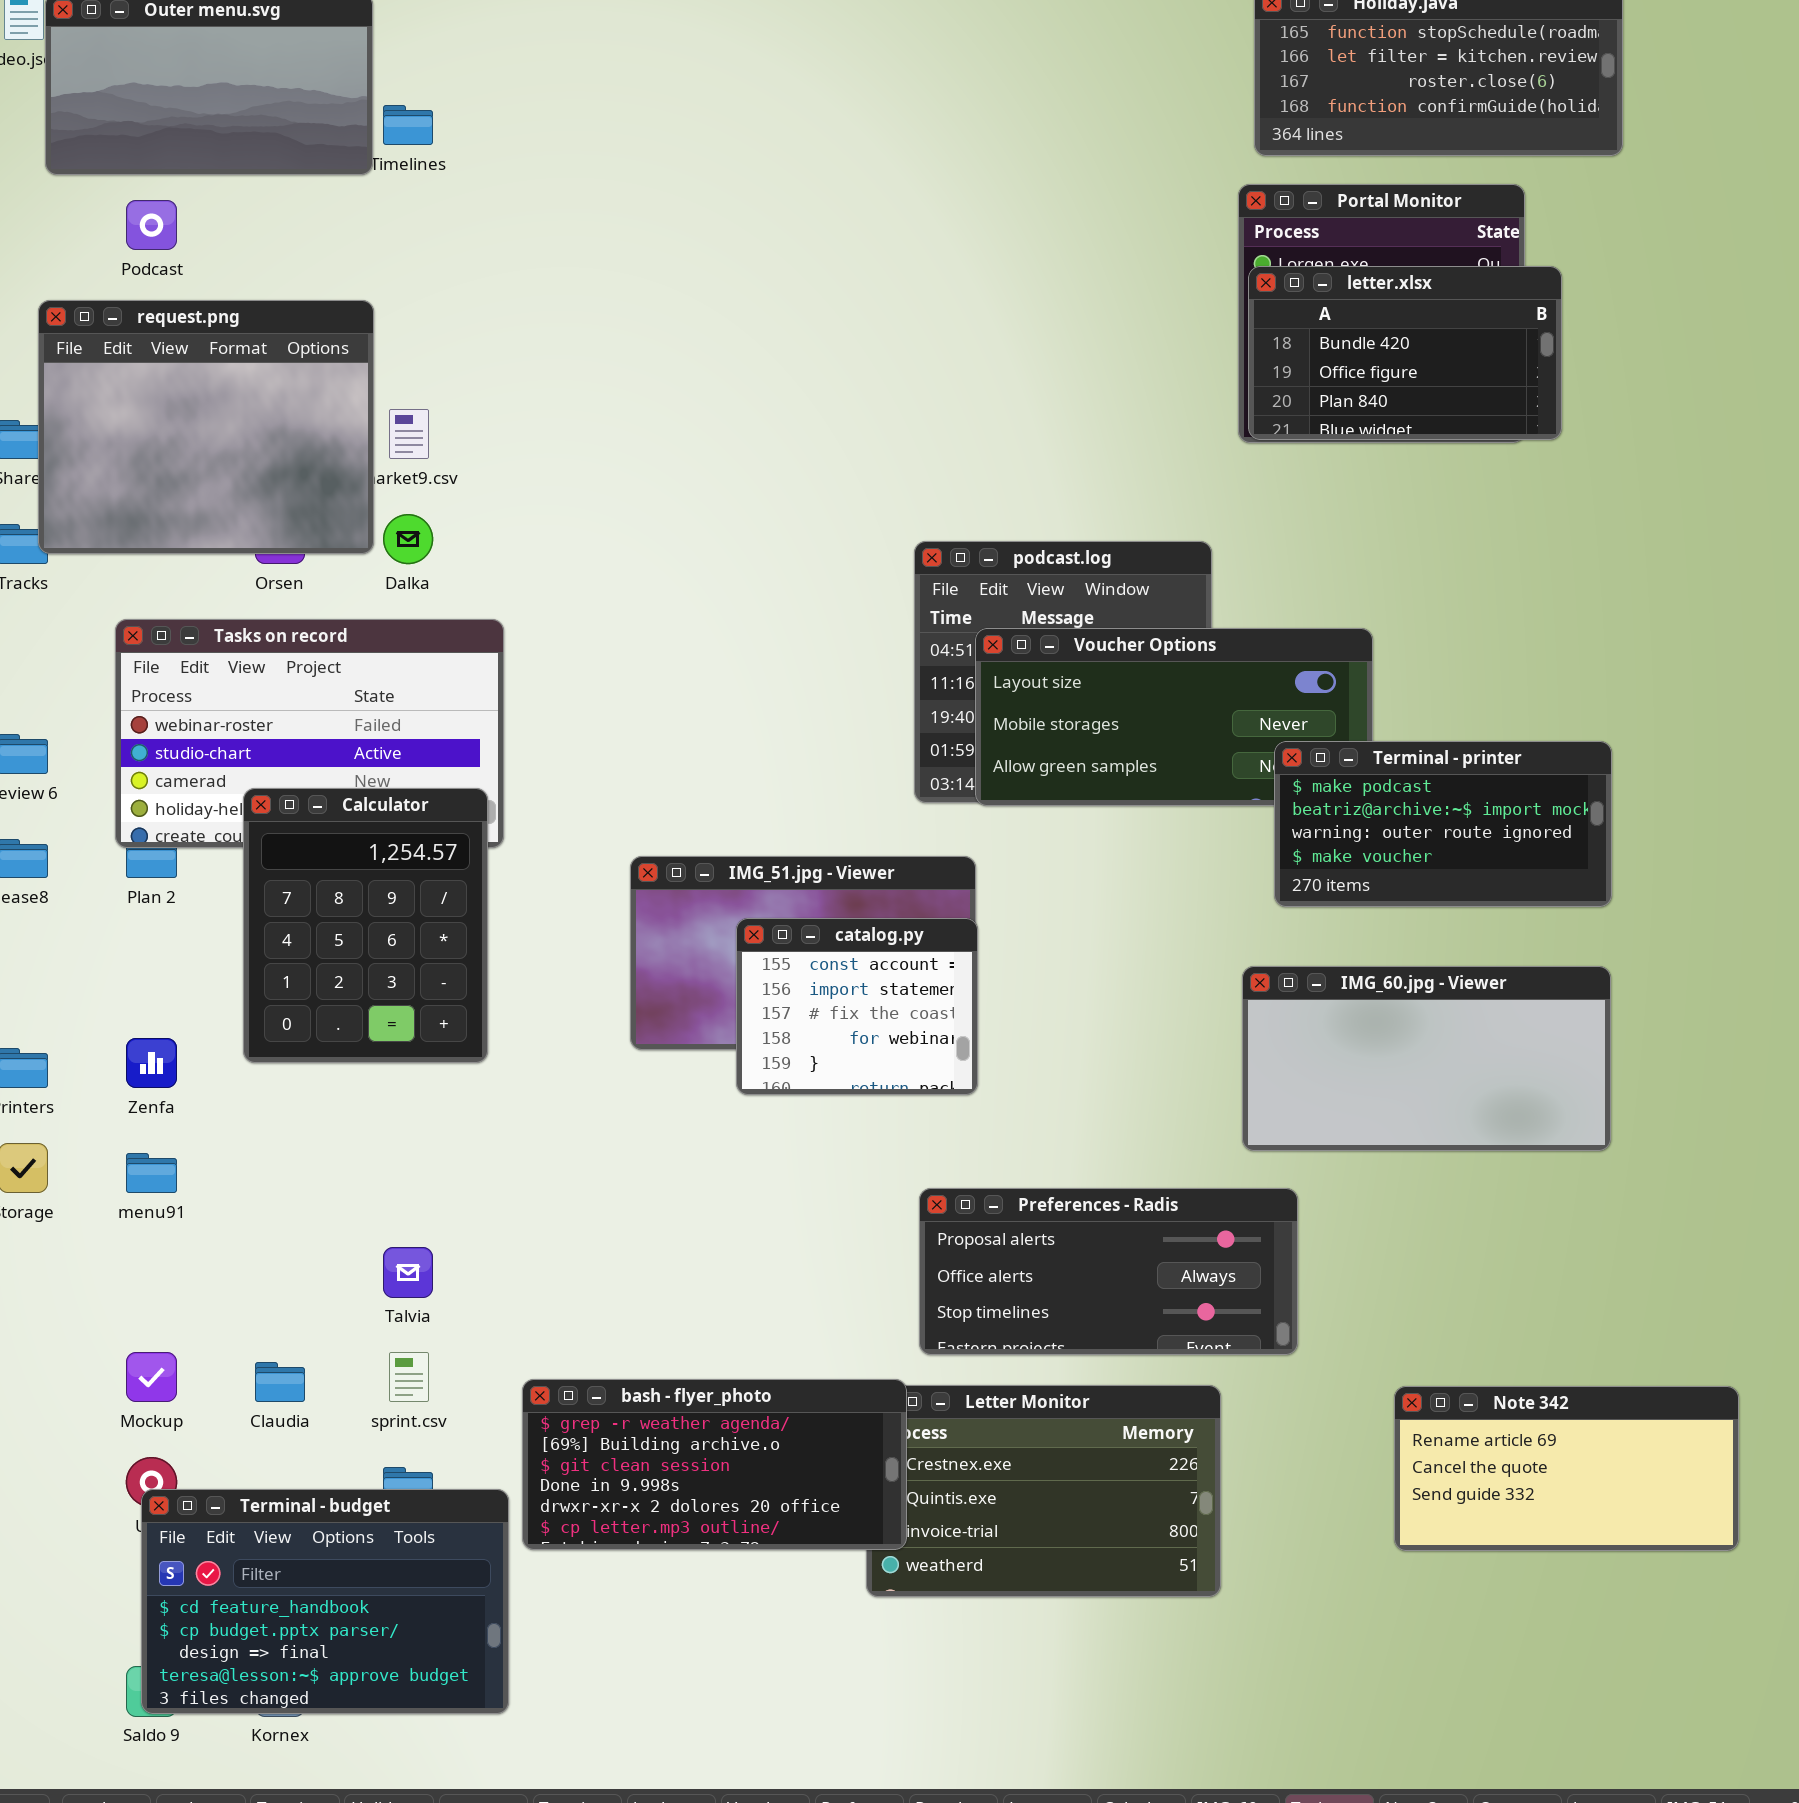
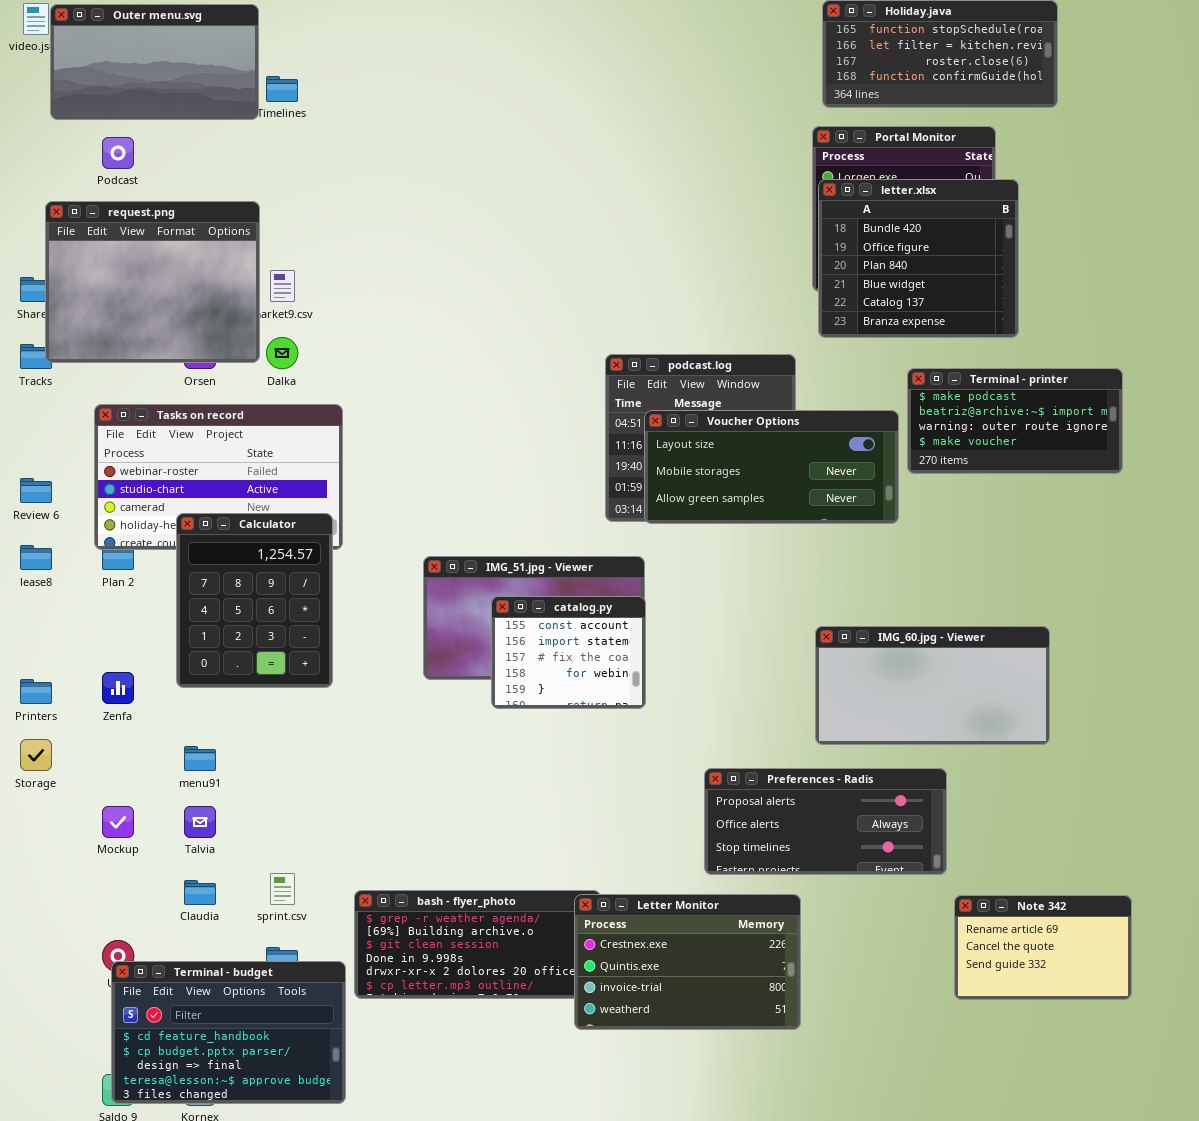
letter.xlsx: [1248,266,1562,440] -> [818,179,1019,338], resized
Terminal - printer: [1274,741,1612,907] -> [907,368,1123,474], moved
menu91: [126,1153,177,1193] -> [184,746,216,771], moved
Preferences - Radis: [919,1188,1298,1355] -> [704,768,947,875], moved
Talvia: [383,1247,433,1298] -> [184,806,216,838], moved
Mockup: [126,1352,177,1402] -> [102,806,134,838], moved
Letter Monitor: [866,1385,1221,1597] -> [574,894,801,1030], raised
Note 342: [1394,1386,1739,1551] -> [954,895,1132,1000], resized

